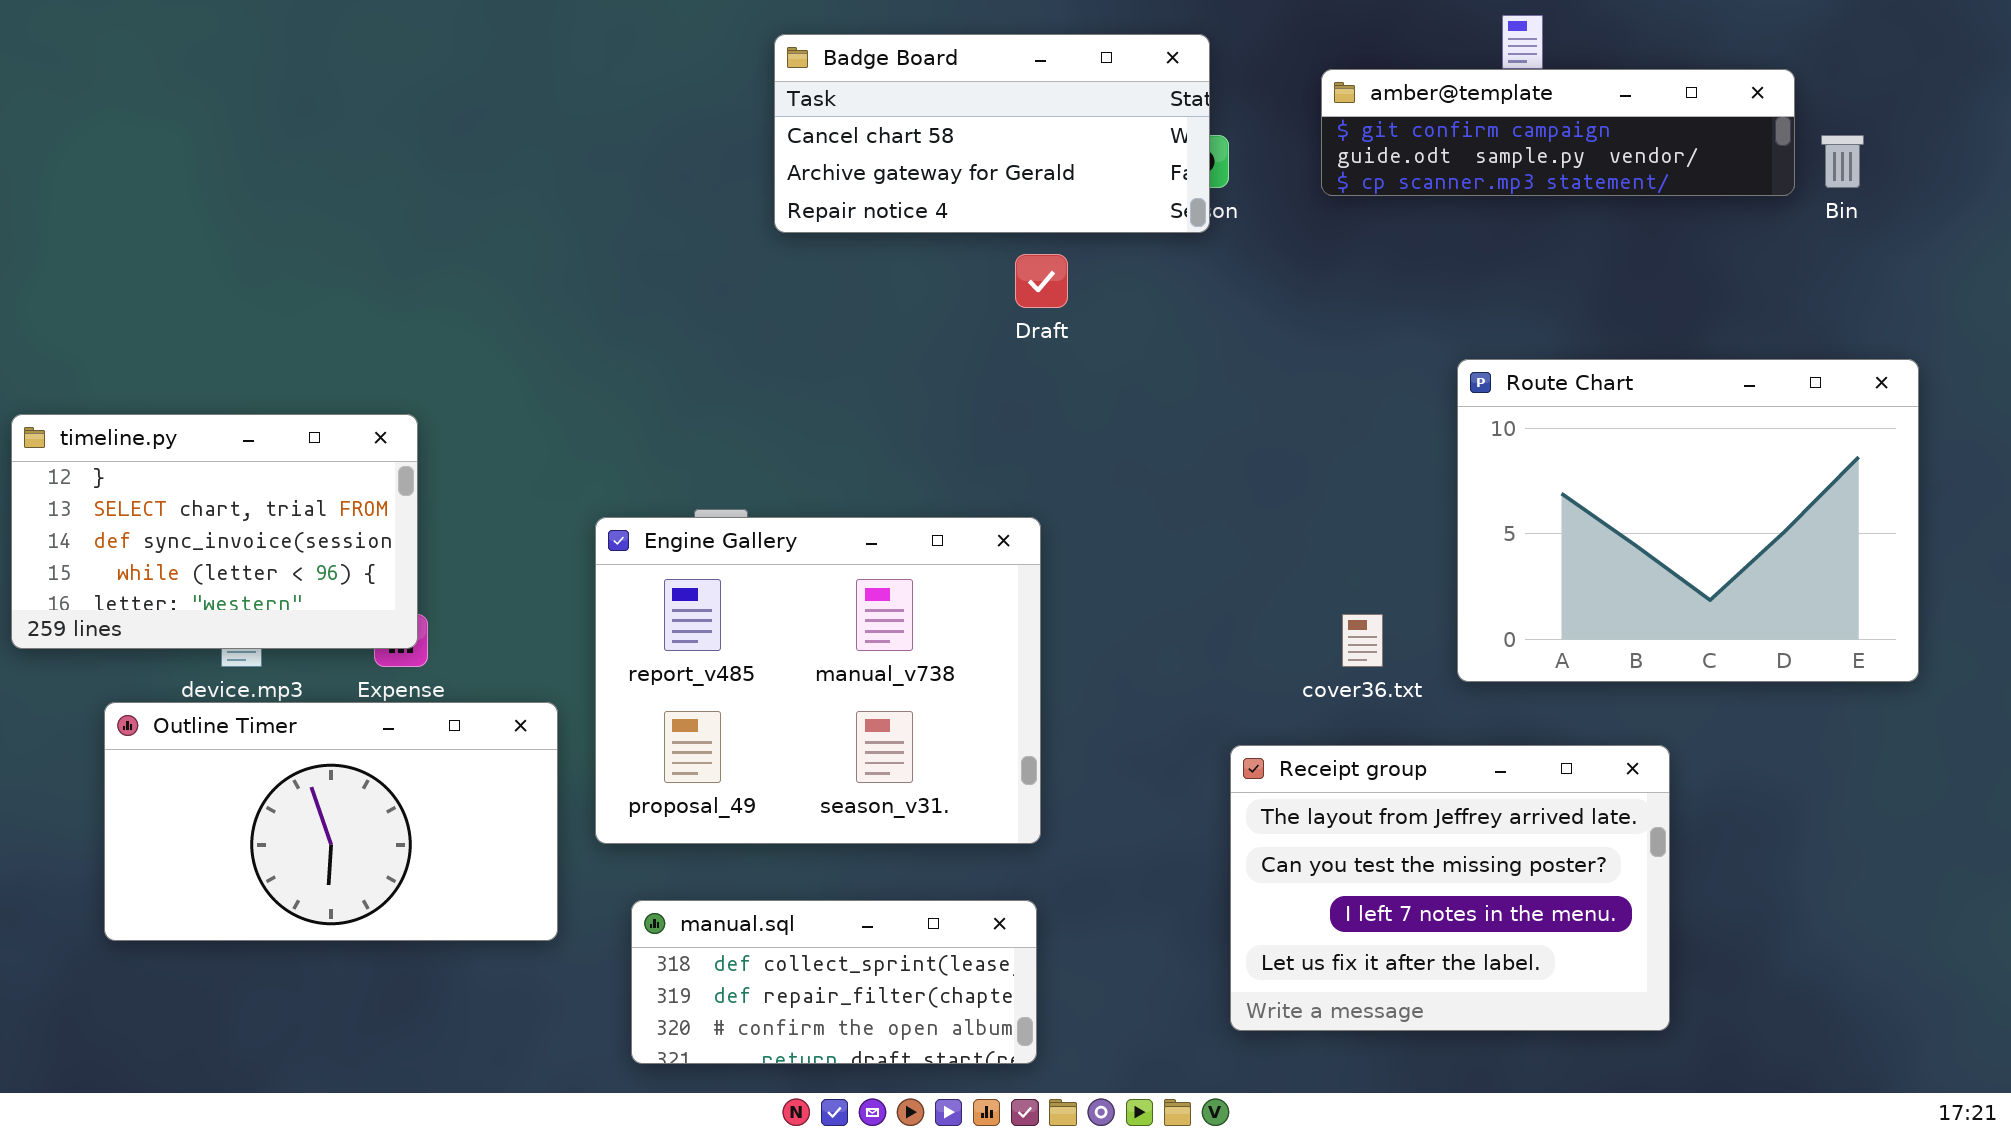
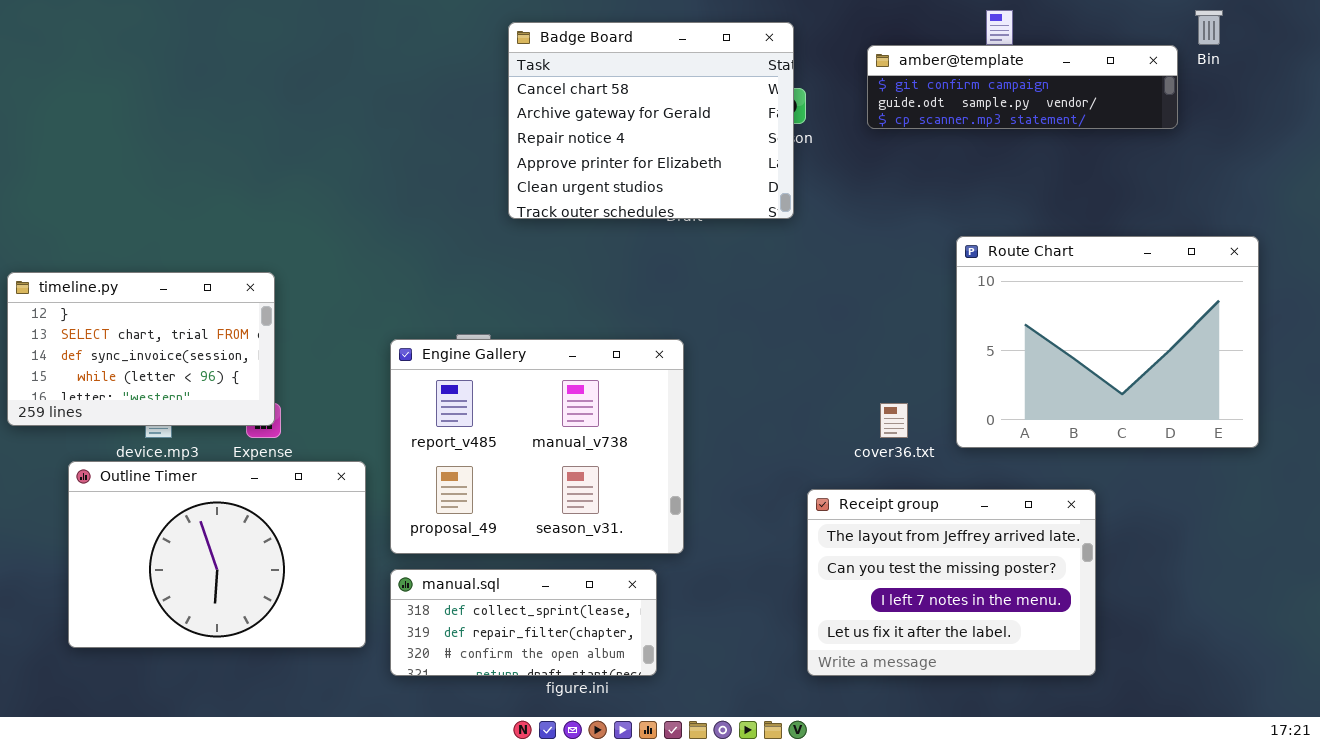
Badge Board: [774,34,1210,233] -> [508,22,794,219], resized
Bin: [1821,135,1864,188] -> [1195,10,1223,45], moved
Outline Timer: [104,702,558,941] -> [68,461,366,648], resized
manual.sql: [631,900,1037,1064] -> [390,569,657,676], moved

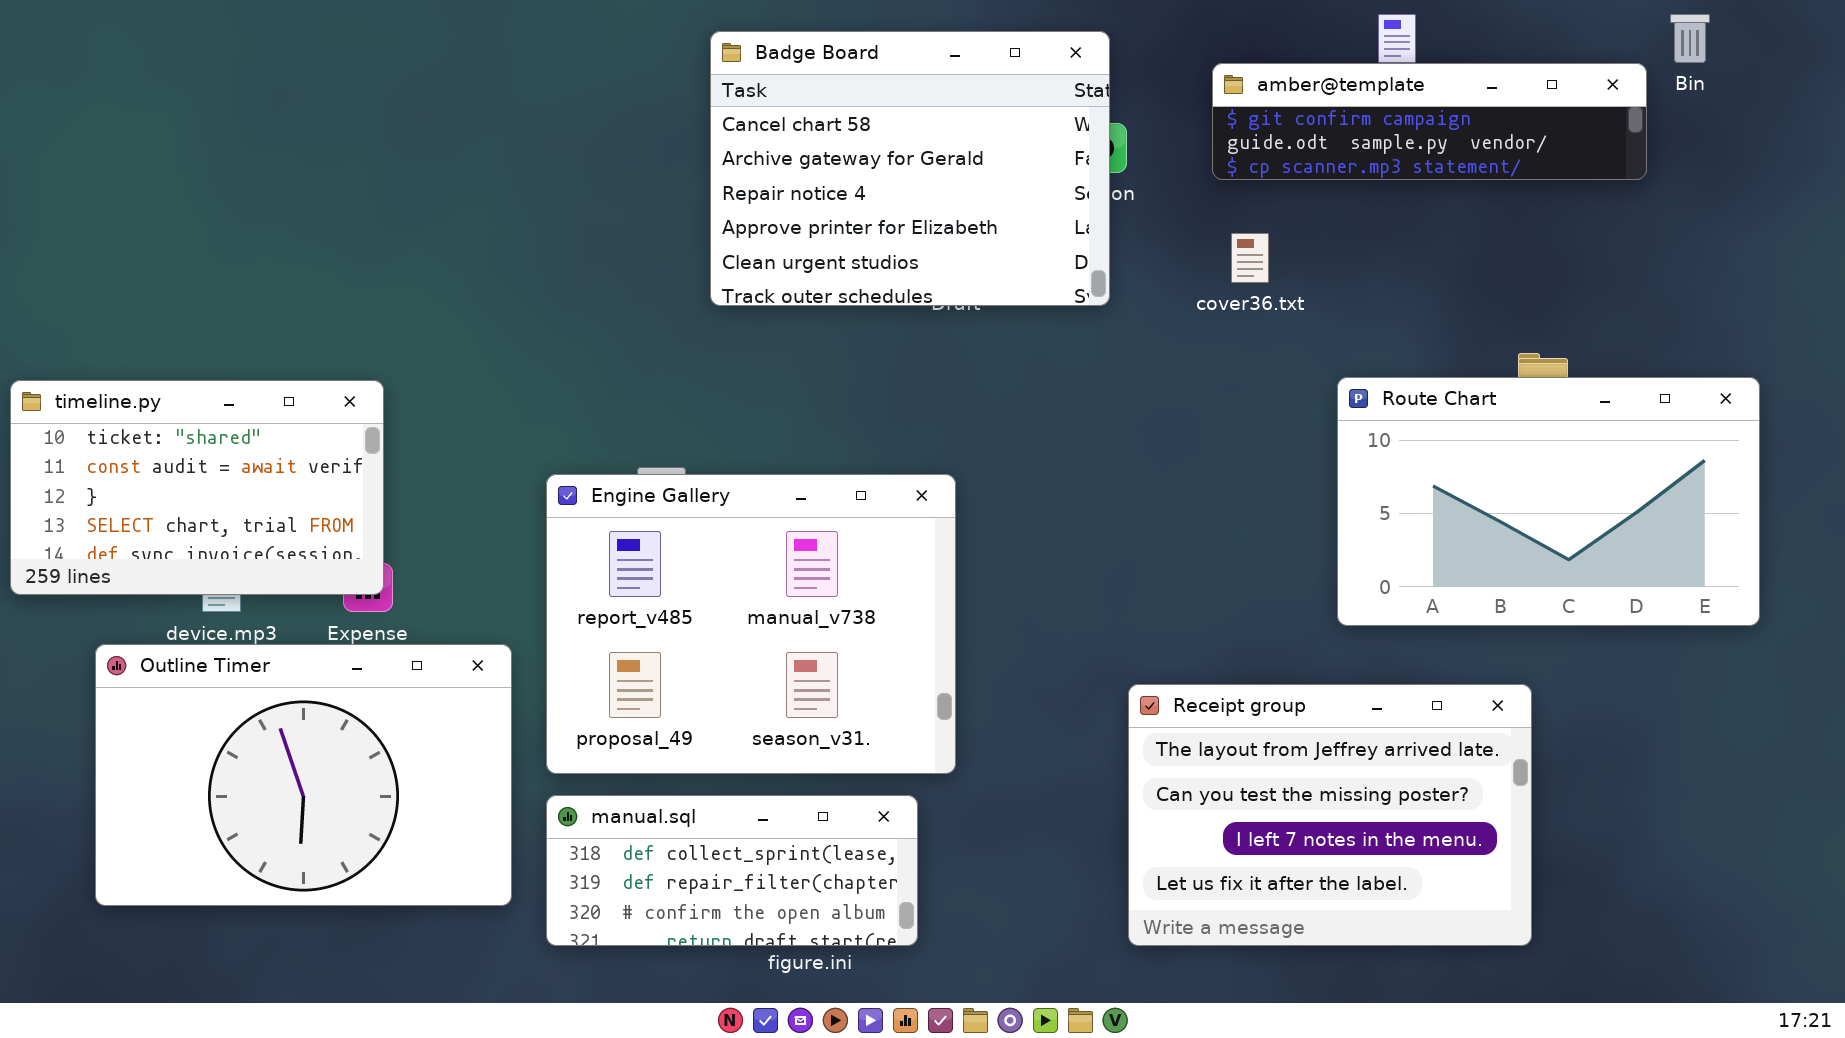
Route Chart: [956,236,1259,448] -> [1337,377,1760,626], resized
timeline.py: [7,272,275,426] -> [10,380,384,595], scrolled up 2 rows
cover36.txt: [880,403,908,438] -> [1231,233,1269,283], moved

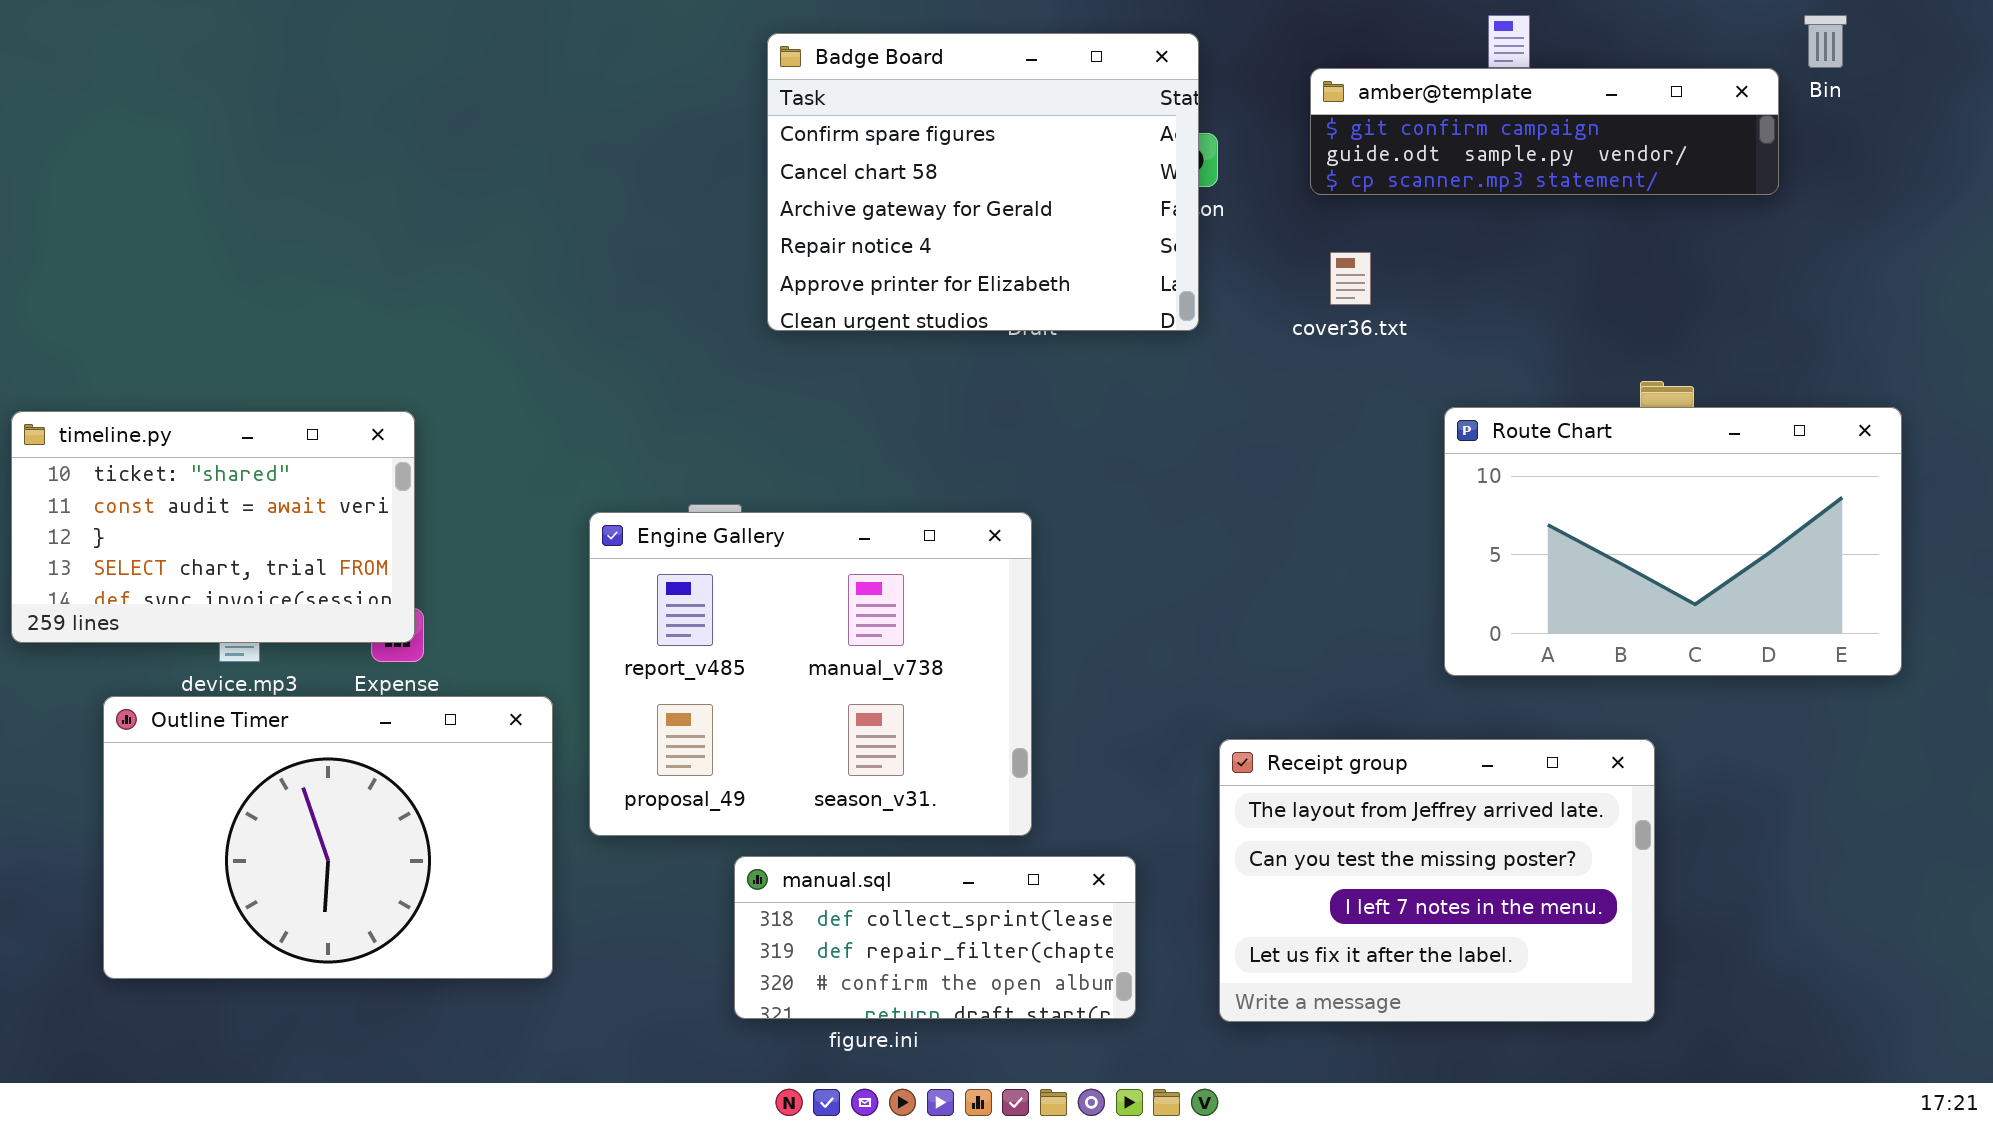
Badge Board: [710,31,1110,306] -> [767,33,1199,331], scrolled up 1 row
manual.sql: [546,795,918,946] -> [734,856,1136,1019], moved

